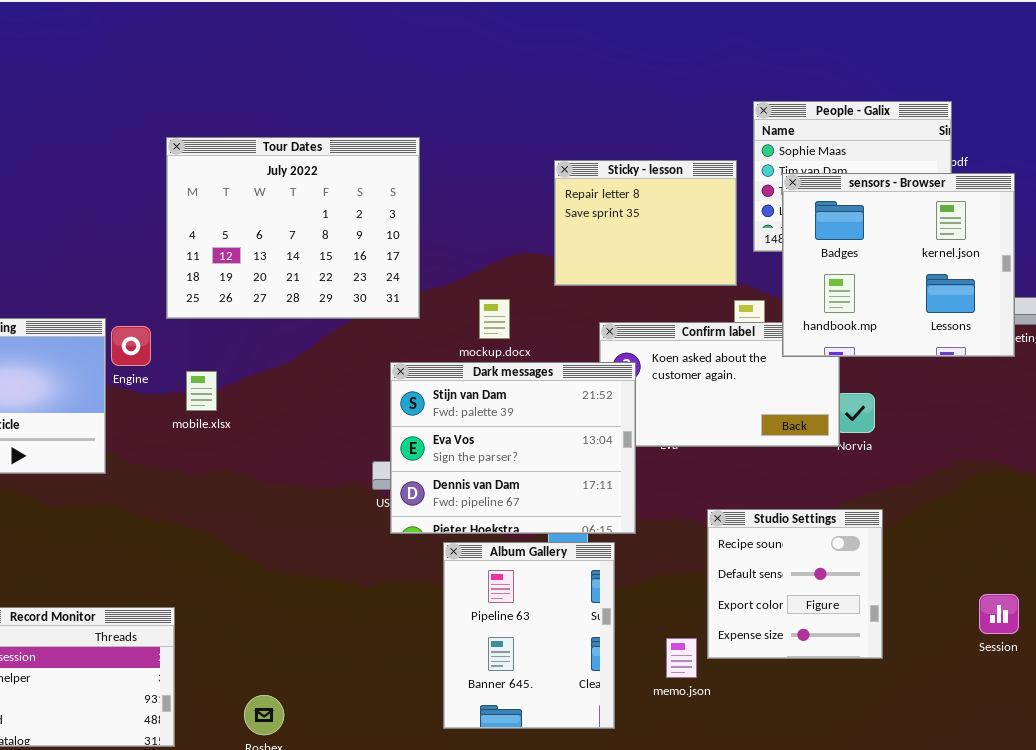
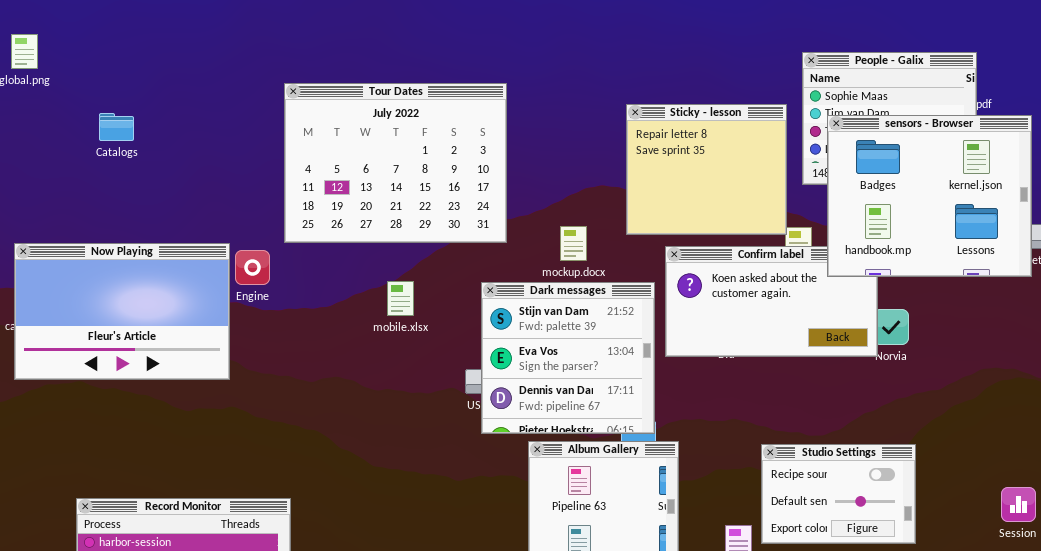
Sticky - lesson: [554,160,737,286] -> [626,104,787,235], resized
Dark messages: [390,362,636,534] -> [481,282,655,434], resized
mobile.xlsx: [186,371,217,411] -> [387,281,414,316], moved
Studio Settings: [707,509,883,659] -> [761,444,916,544], resized

